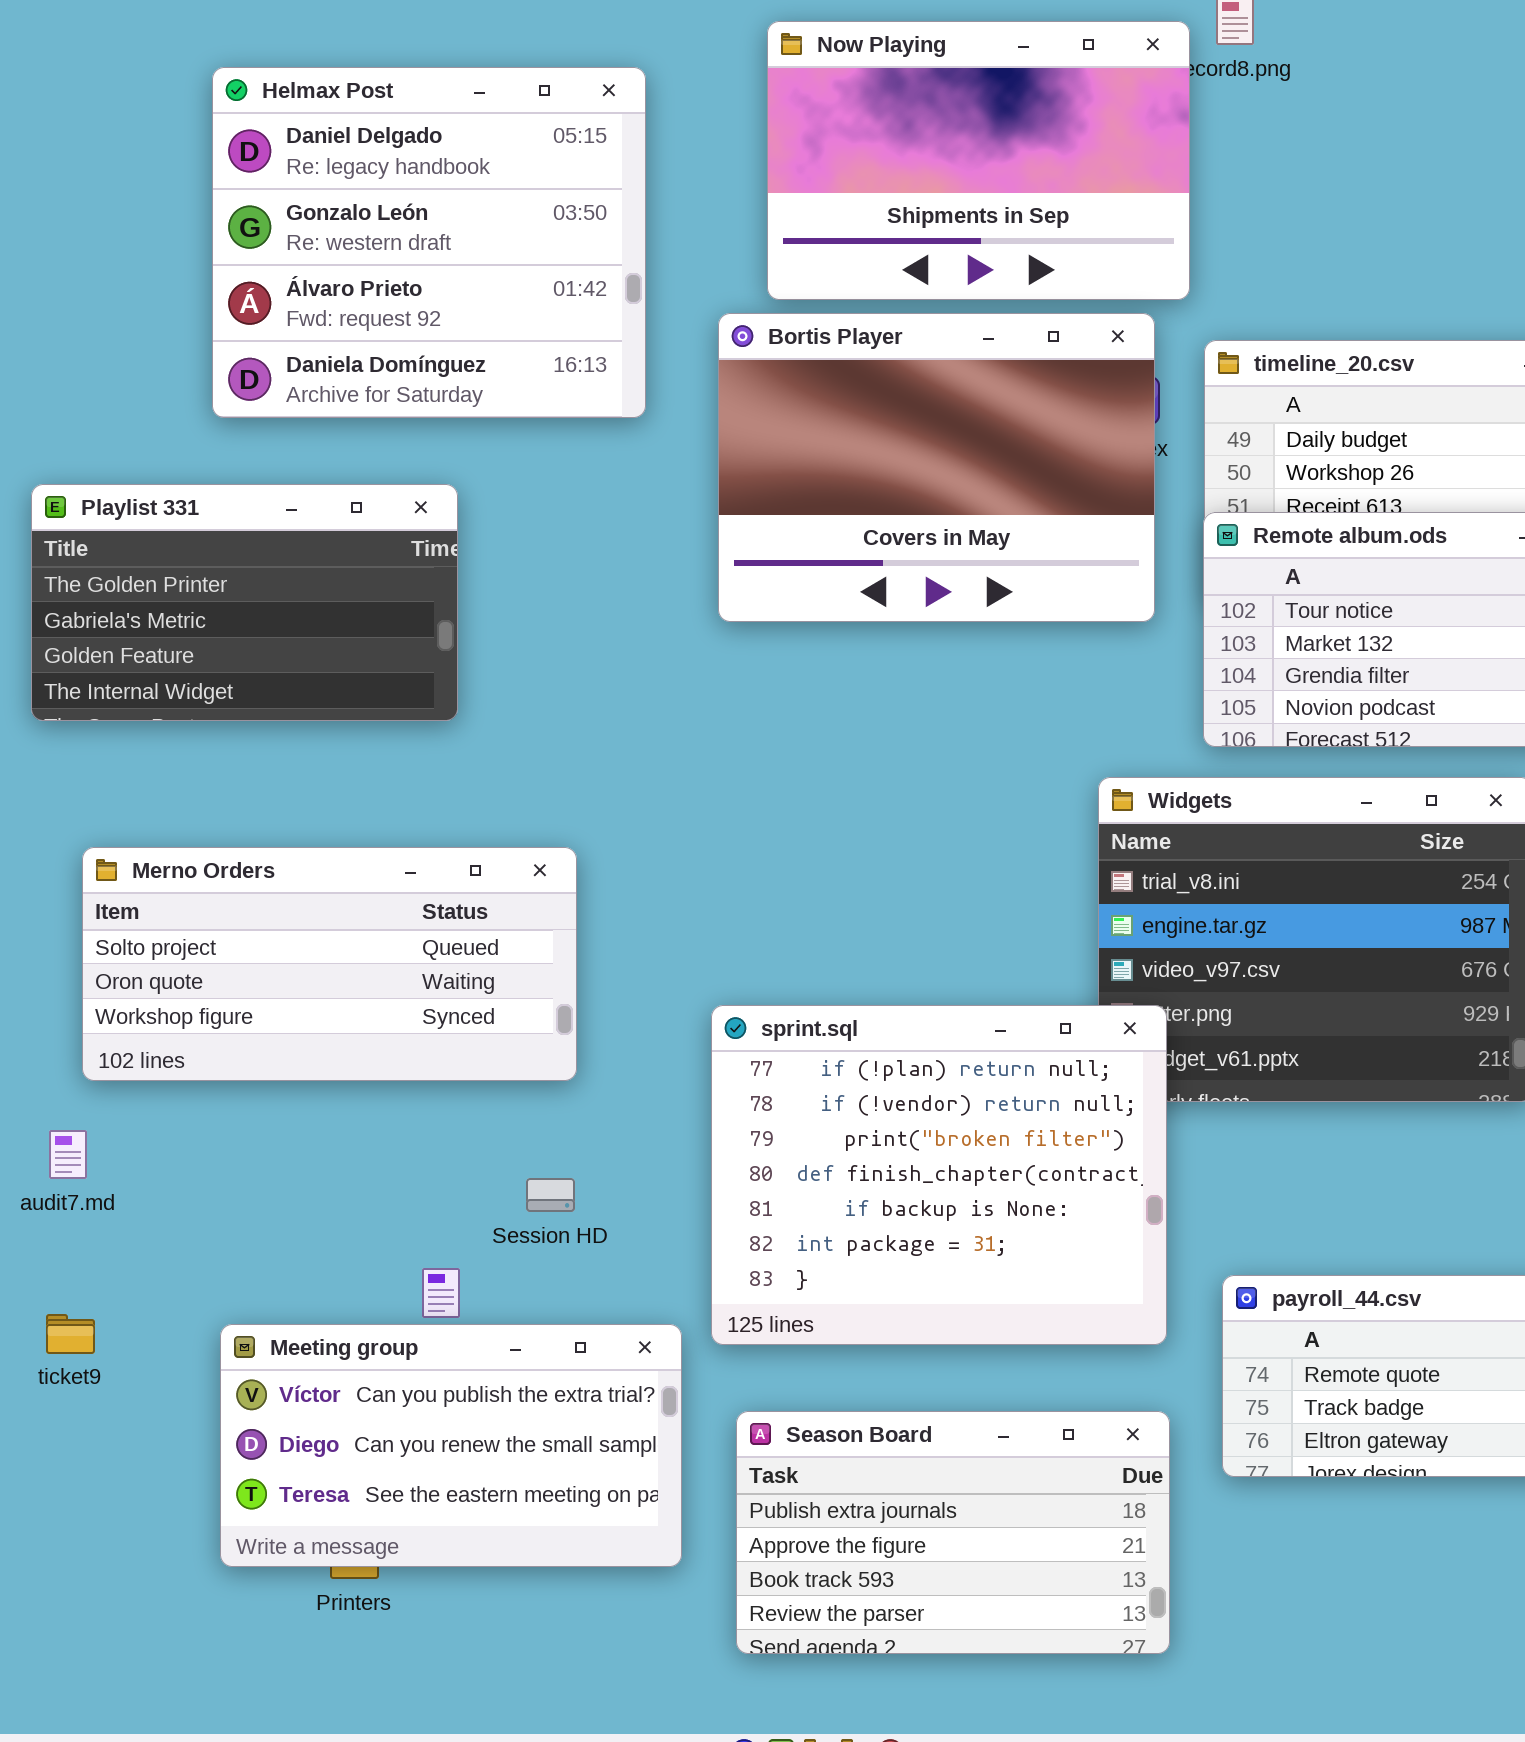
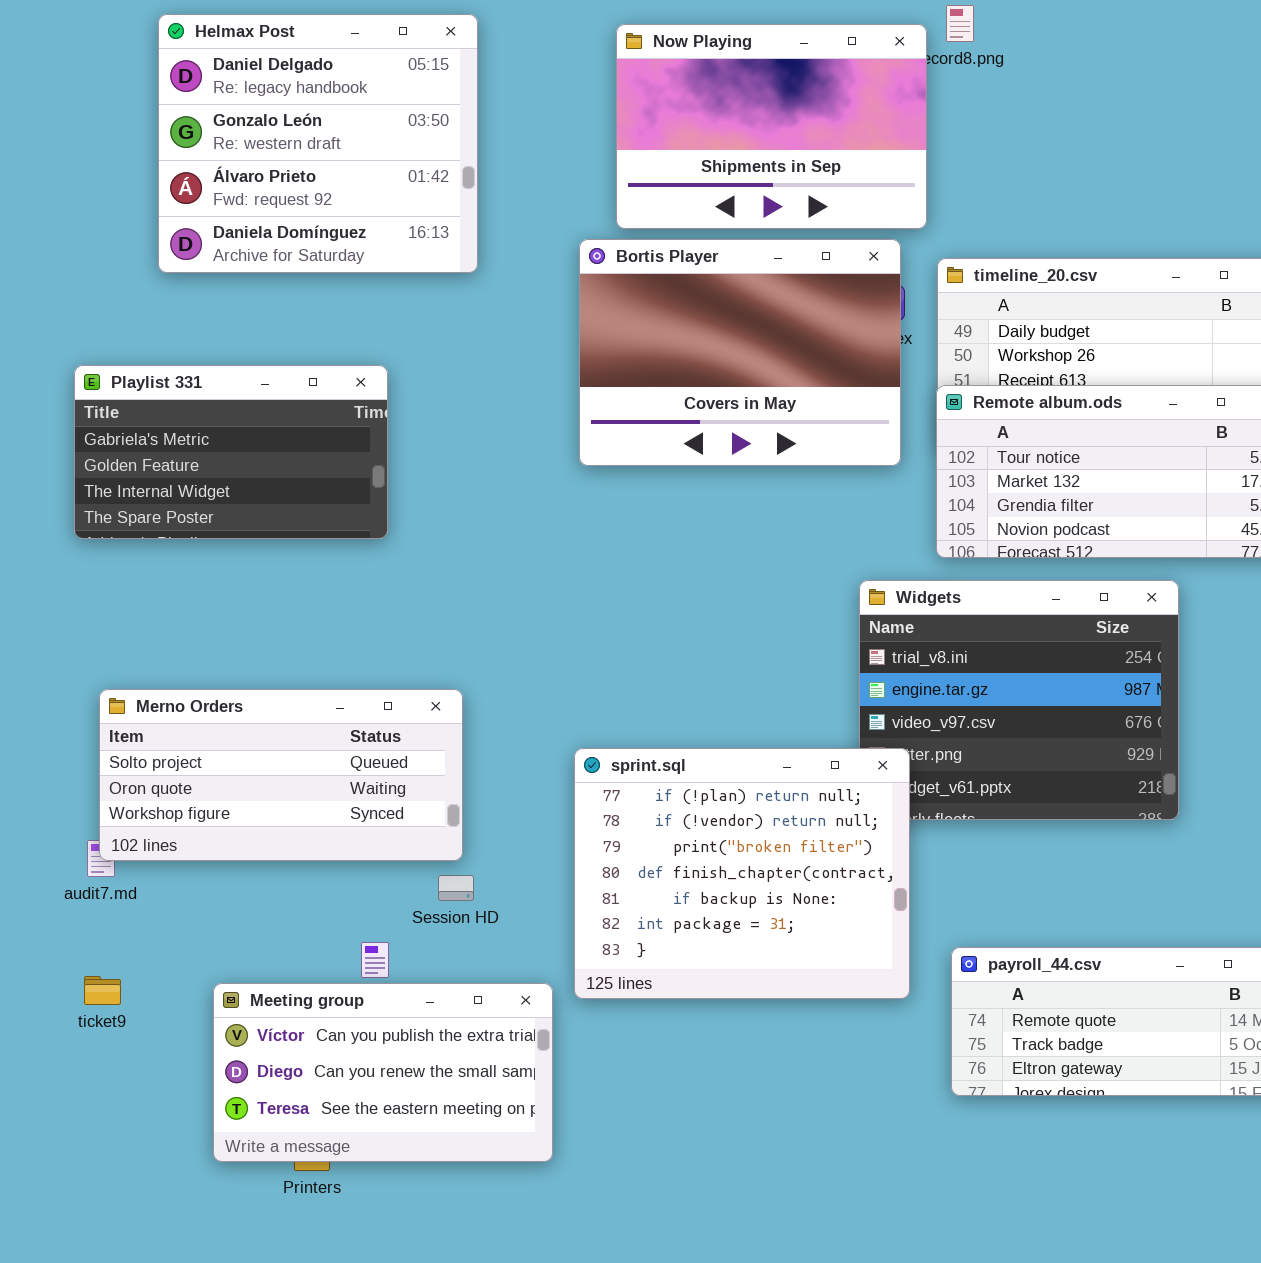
Helmax Post: [212,67,646,418] -> [158,14,478,273], moved
Playlist 331: [31,484,458,721] -> [74,365,388,539], scrolled down 1 row
Merno Orders: [82,847,577,1081] -> [99,689,463,861], moved
Season Board: [736,1411,1170,1654] -> none, closed

